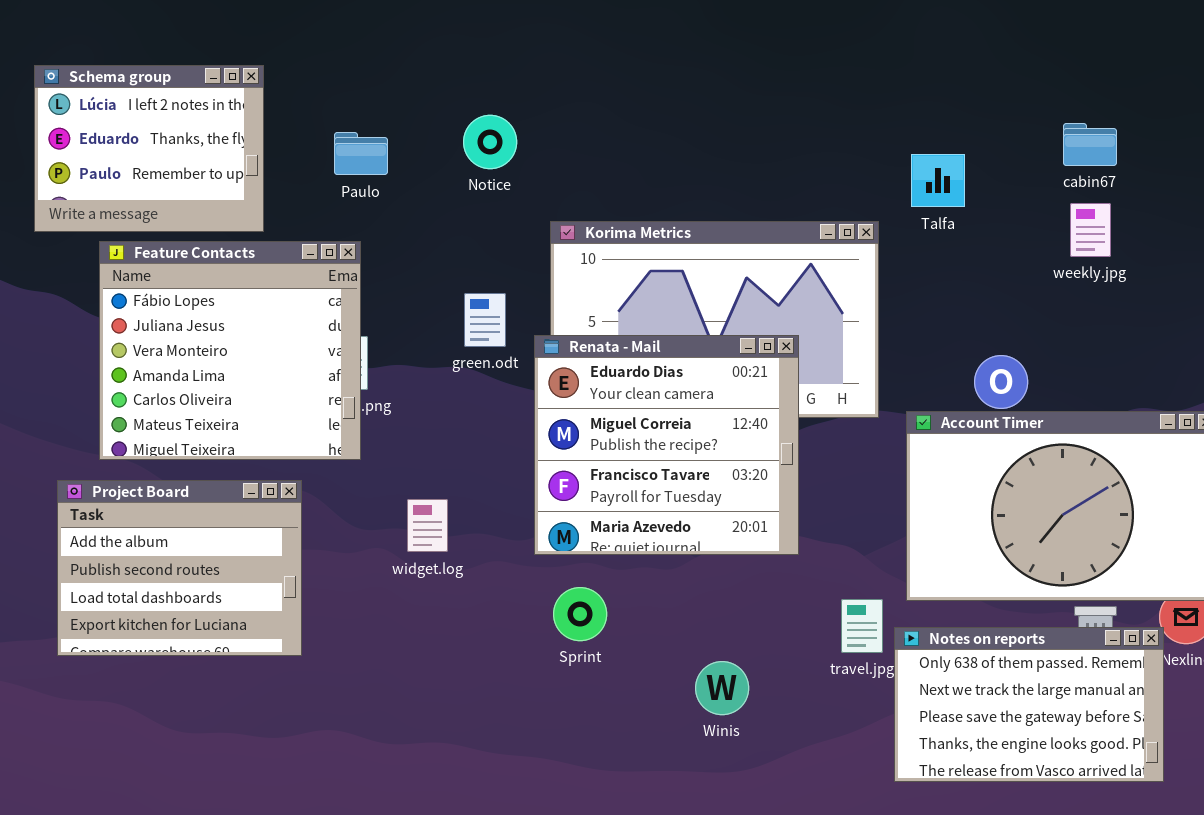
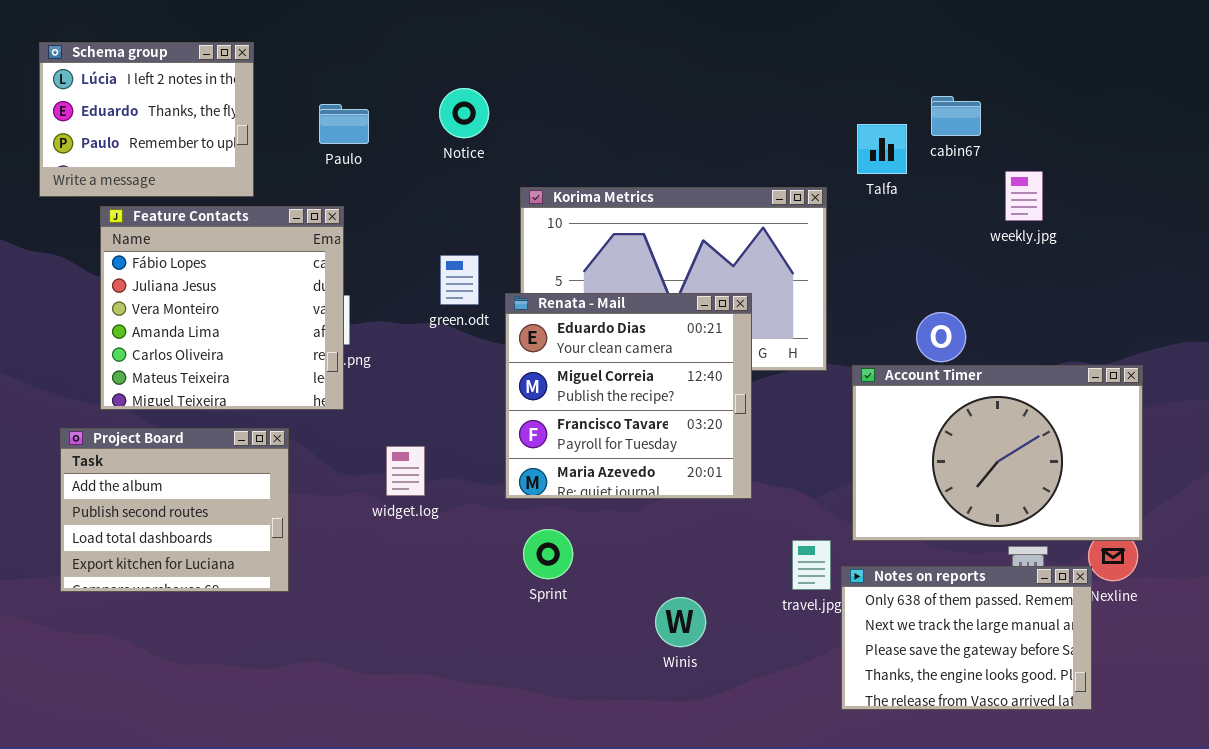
cabin67: [1063,123,1117,166] -> [931,96,981,136], moved

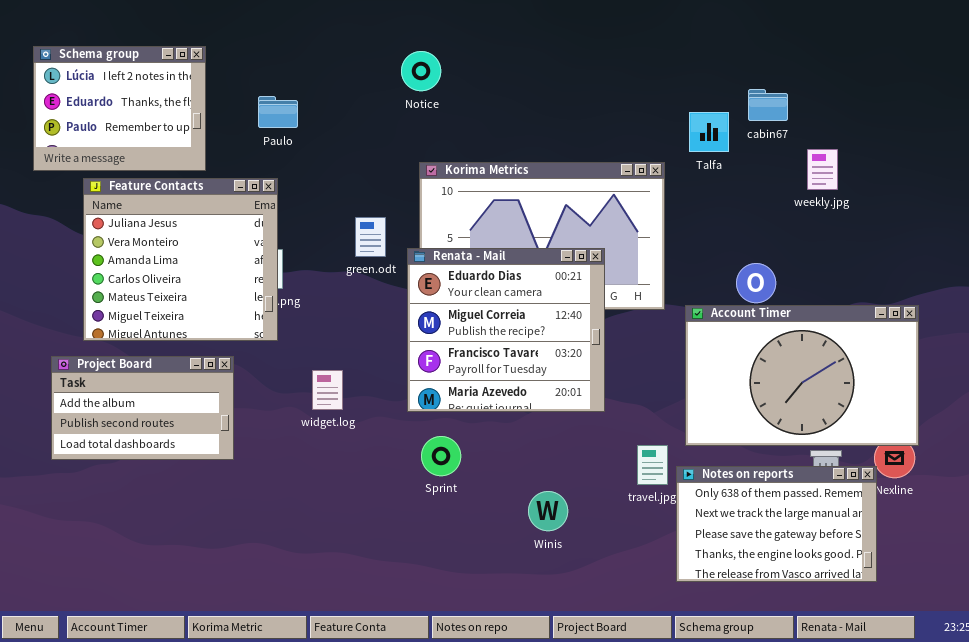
Notice: [439,88,489,138] -> [401,51,441,91], moved
Feature Contacts: [100,206,344,410] -> [83,178,278,341], scrolled down 1 row
Project Board: [60,428,289,592] -> [51,356,234,460], resized

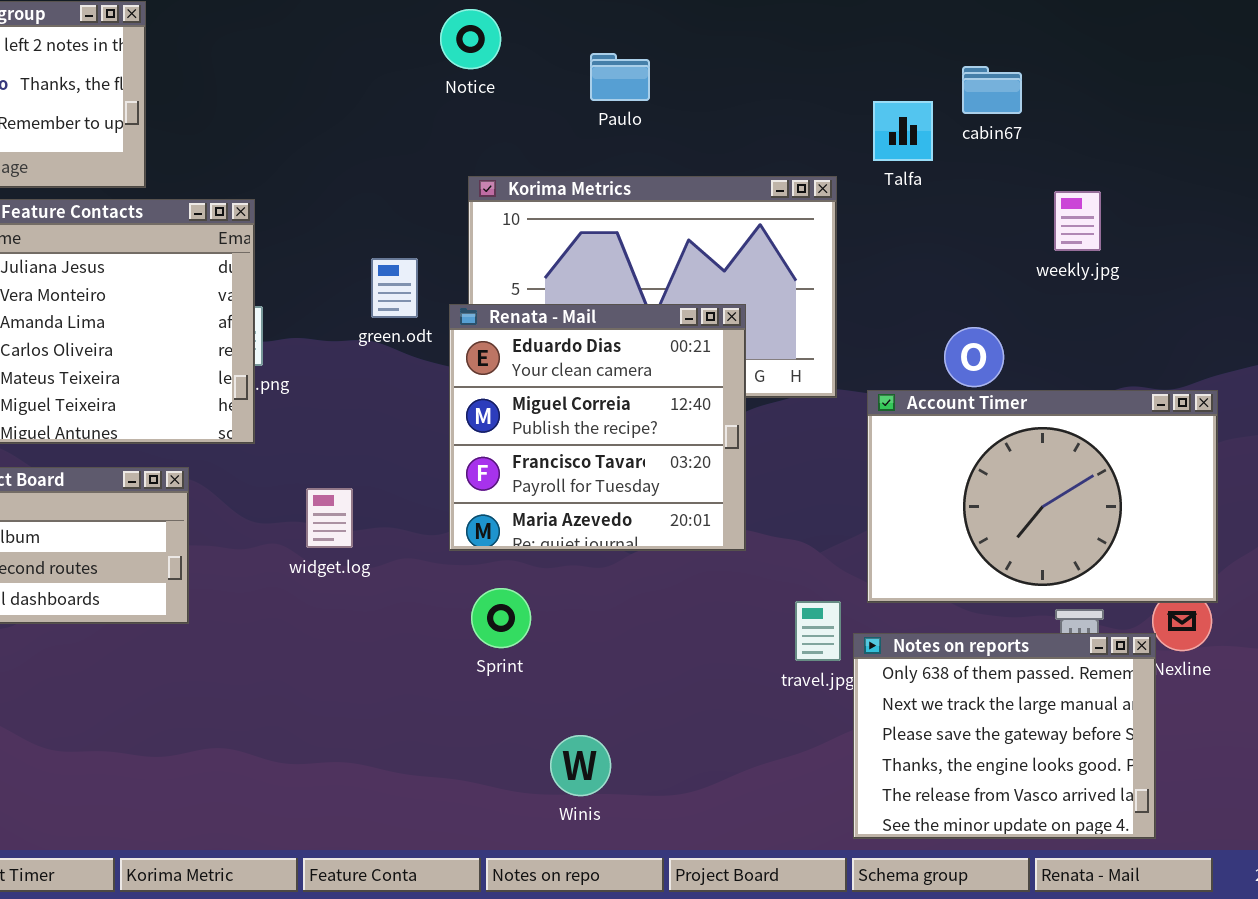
Paulo: [258,96,298,128] -> [590,53,650,101], moved
weekly.jpg: [807,149,838,190] -> [1054,191,1101,251], moved
Notes on reports: [676,466,877,582] -> [853,633,1156,839], resized
Winis: [528,491,568,531] -> [550,735,611,796], moved

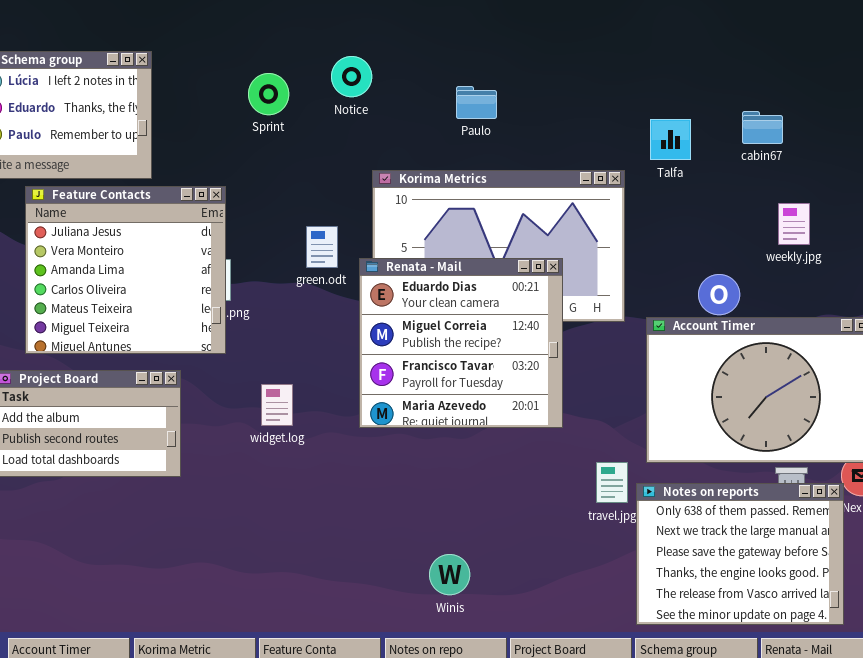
Notice: [440,9,501,69] -> [331,56,372,97], moved
cabin67: [962,66,1022,114] -> [742,111,783,144], moved
weekly.jpg: [1054,191,1101,251] -> [778,203,810,245], moved
Sprint: [471,588,531,648] -> [248,73,289,115], moved

